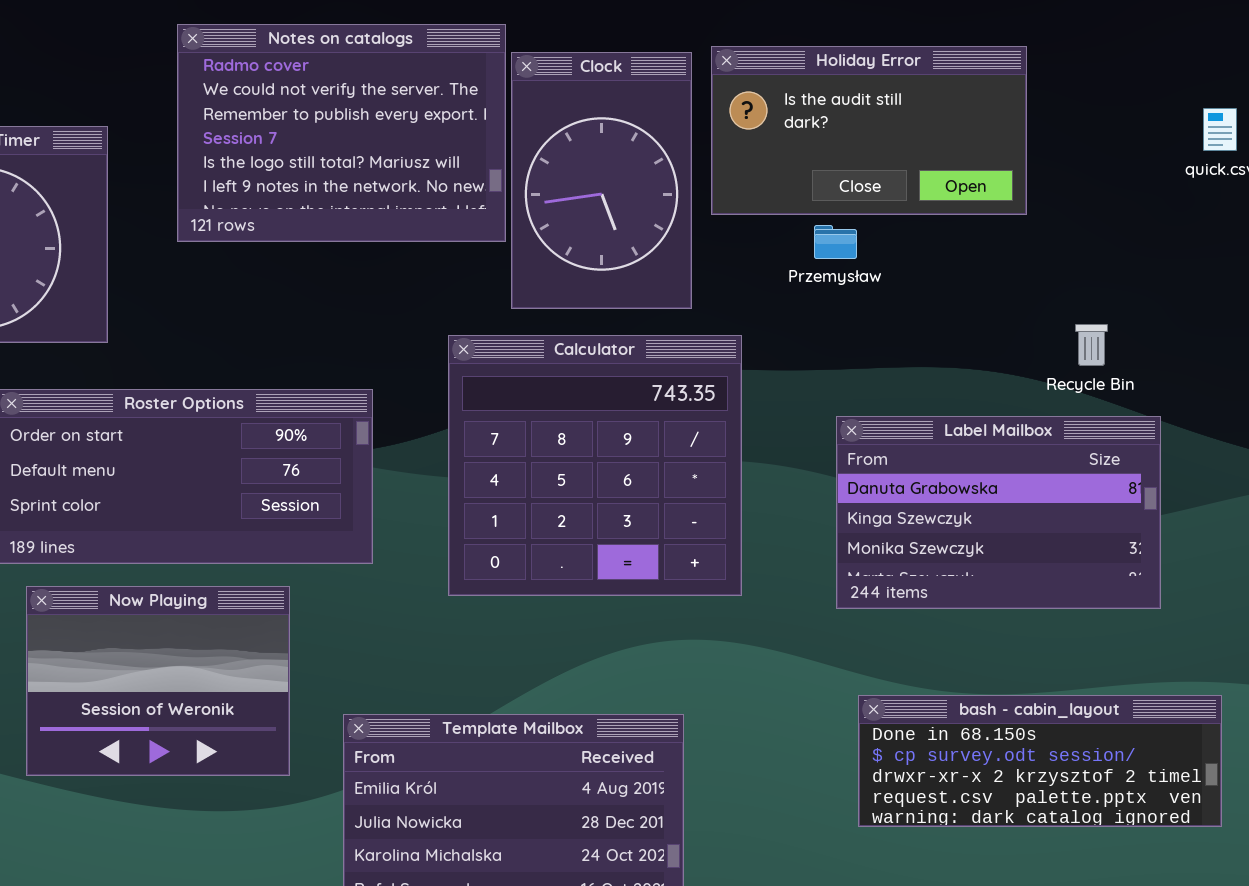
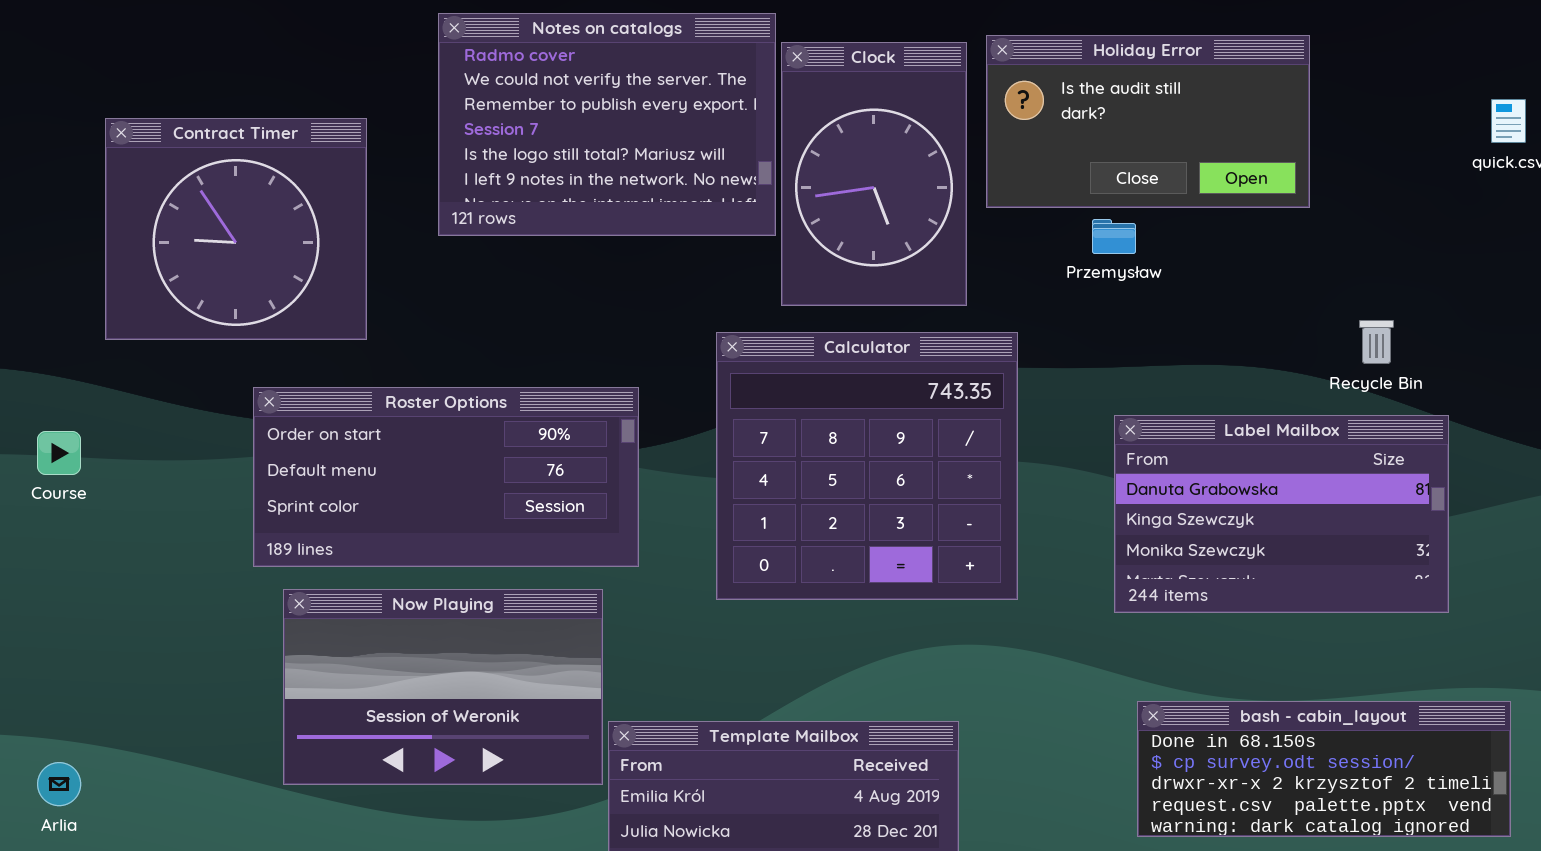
Now Playing: [26,586,290,776] -> [283,589,603,785], resized

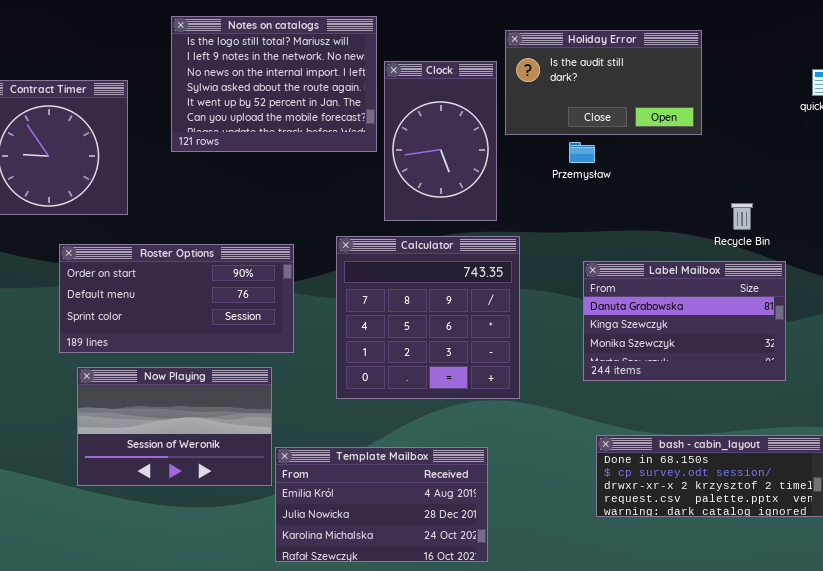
Notes on catalogs: [438,13,776,236] -> [171,16,377,152], scrolled down 4 rows
Clock: [781,42,967,306] -> [384,61,497,221], moved
Calculator: [716,332,1018,600] -> [336,236,520,399], moved

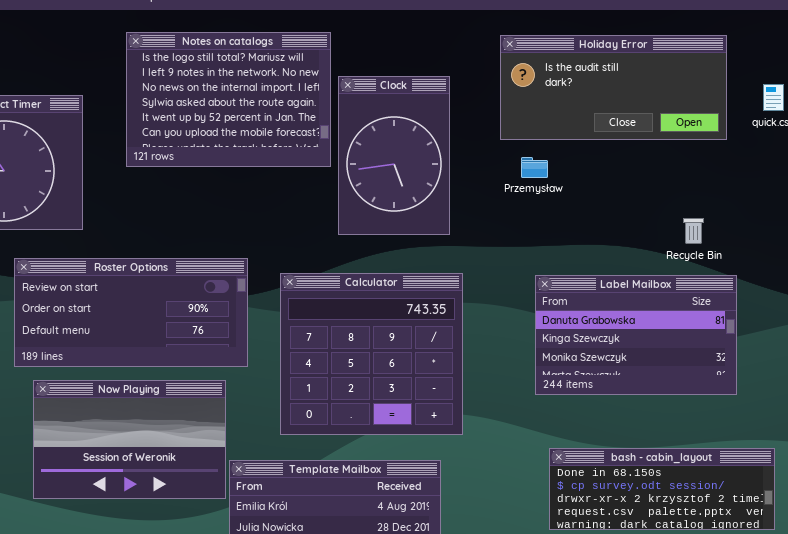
Holiday Error: [505,30,702,135] -> [500,35,727,140], moved, resized
Calculator: [336,236,520,399] -> [280,273,463,435], moved
Roster Options: [59,244,294,353] -> [14,258,248,367], scrolled up 1 row

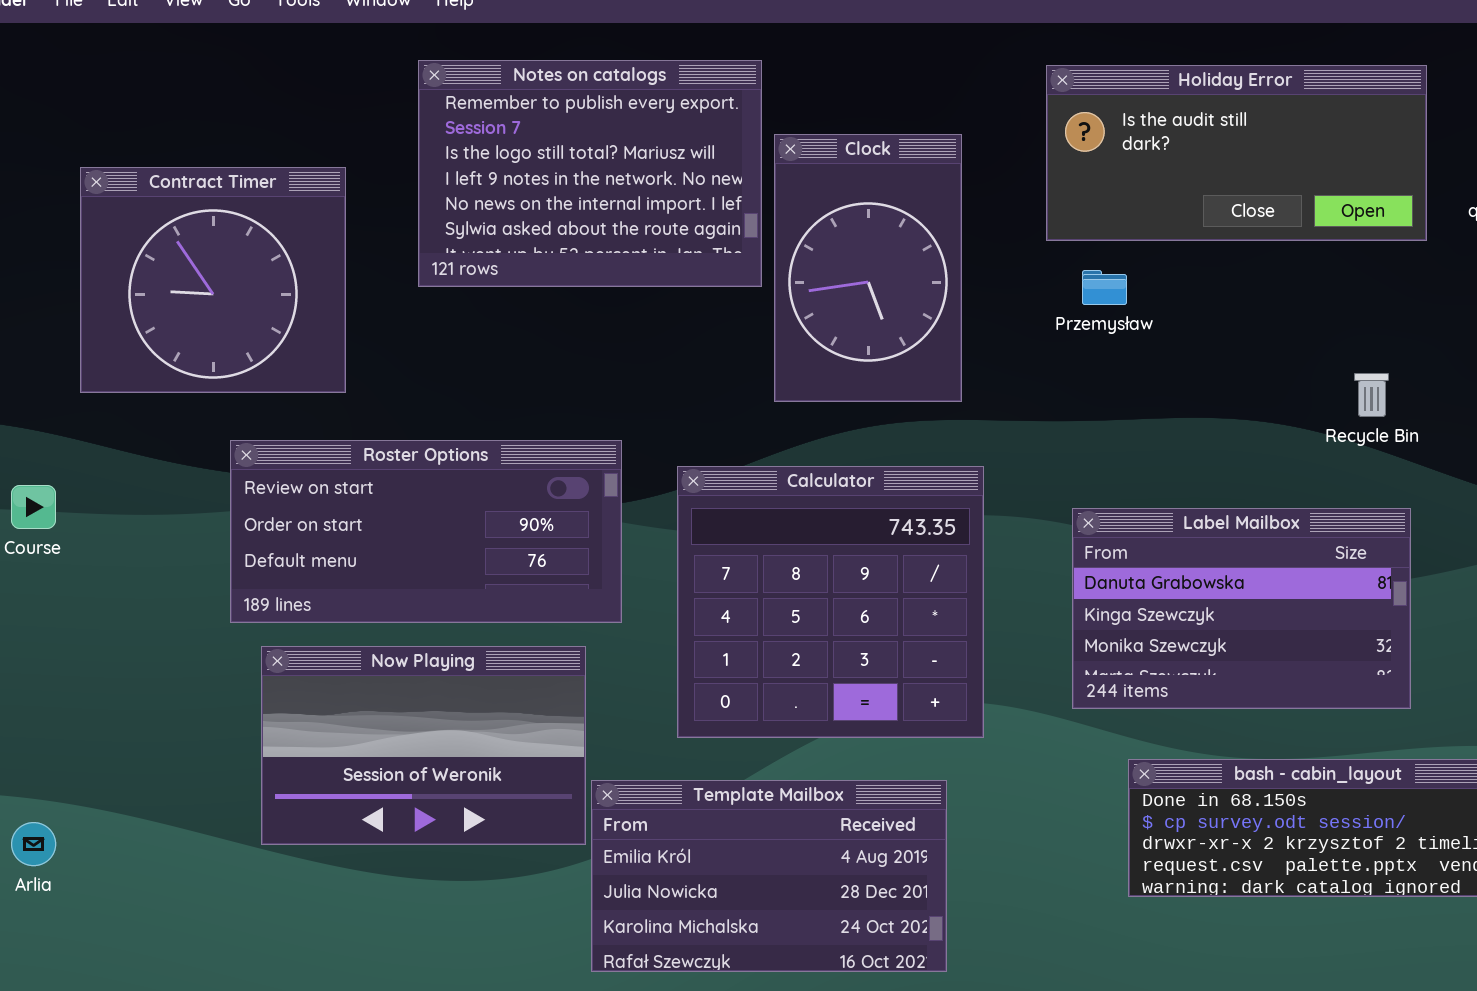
Notes on catalogs: [126,32,331,167] -> [418,60,762,287], scrolled up 2 rows
Label Mailbox: [535,275,737,395] -> [1072,508,1411,709], moved

